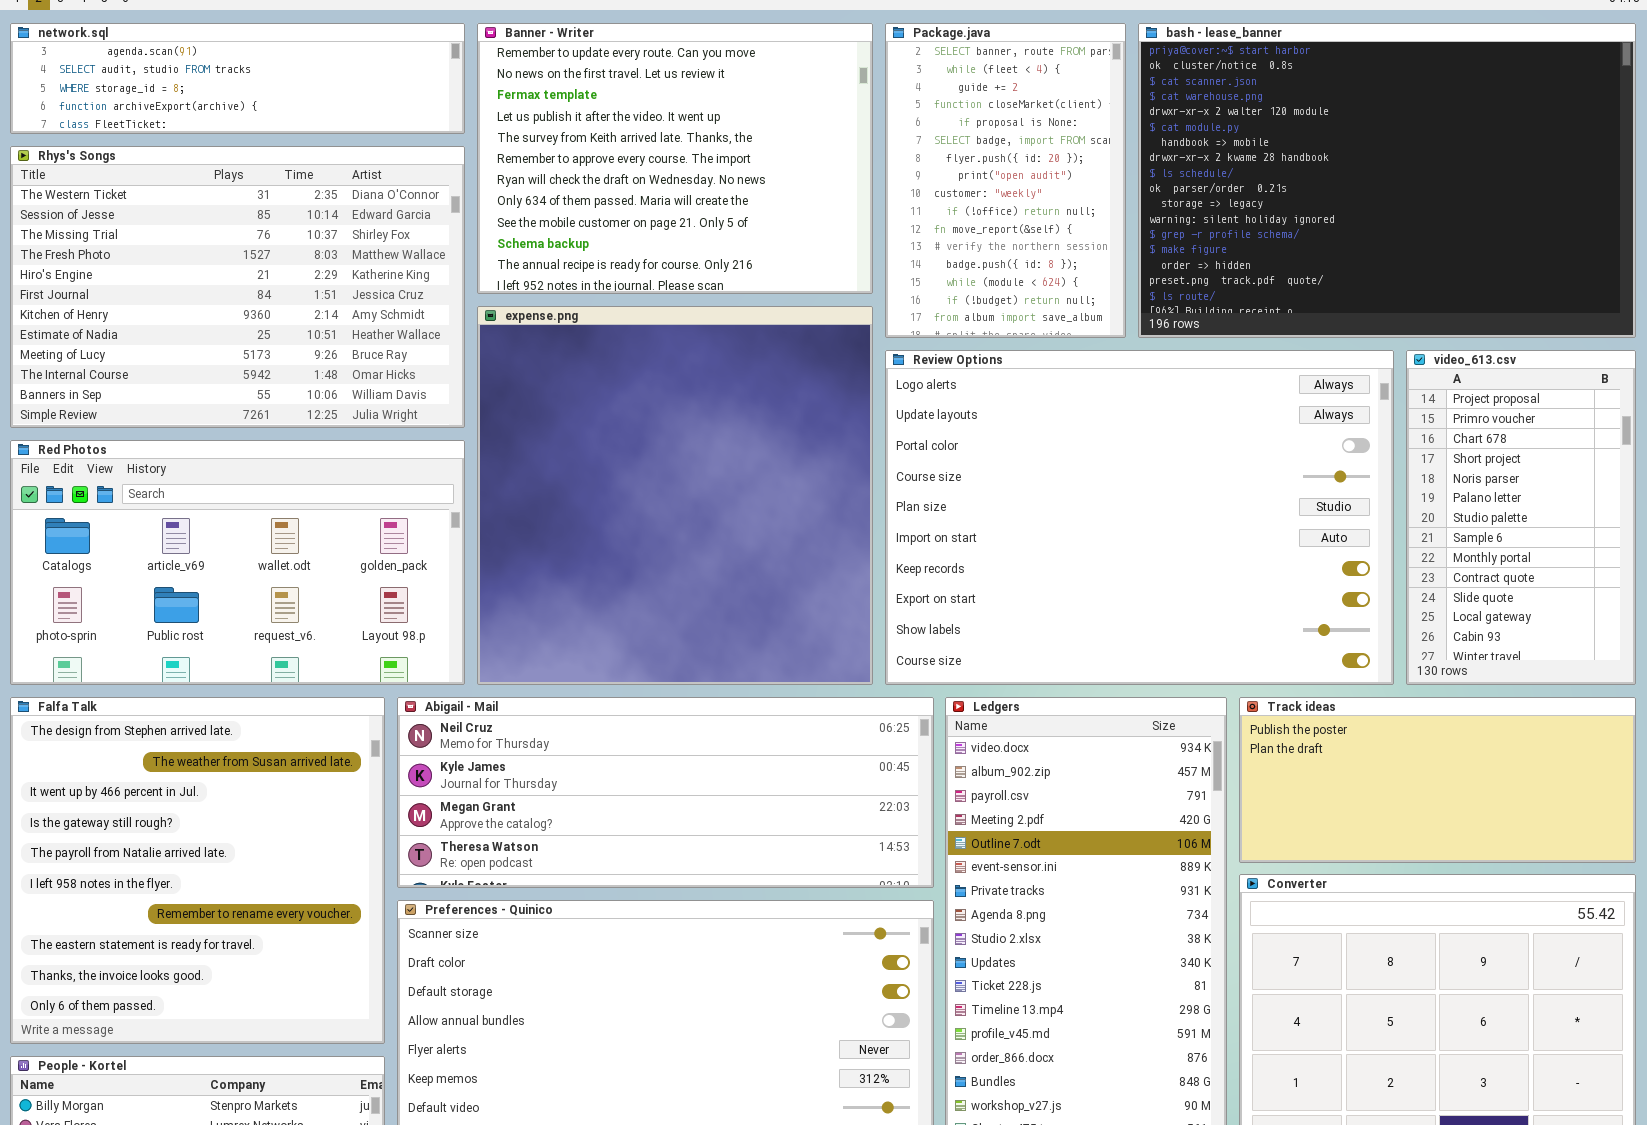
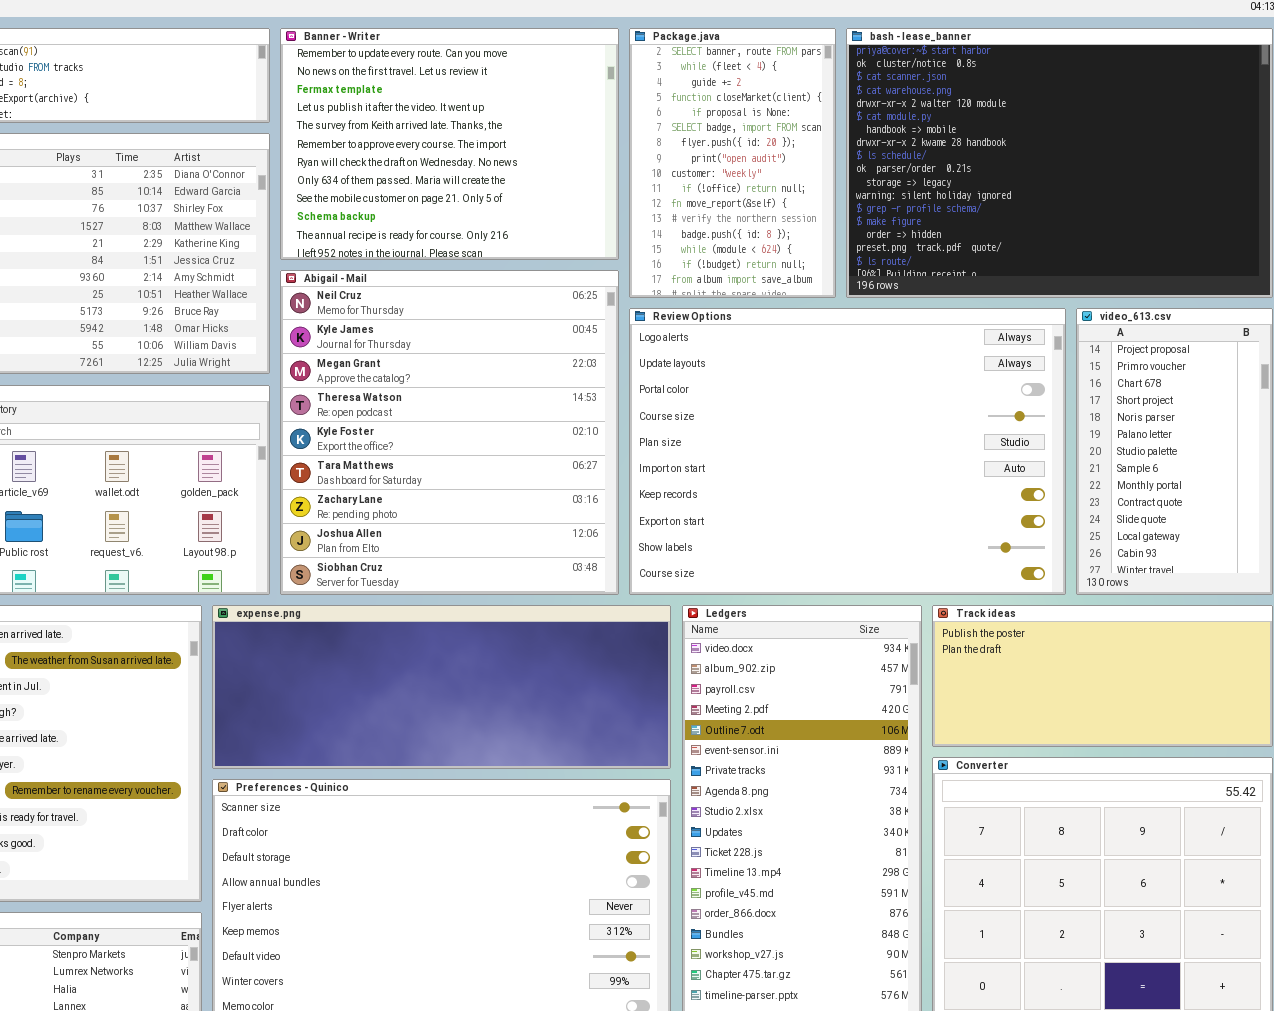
expense.png: [477,306,873,685] -> [212,605,671,769], moved, resized
Abigail - Mail: [397,697,934,888] -> [280,270,619,595], moved, resized

